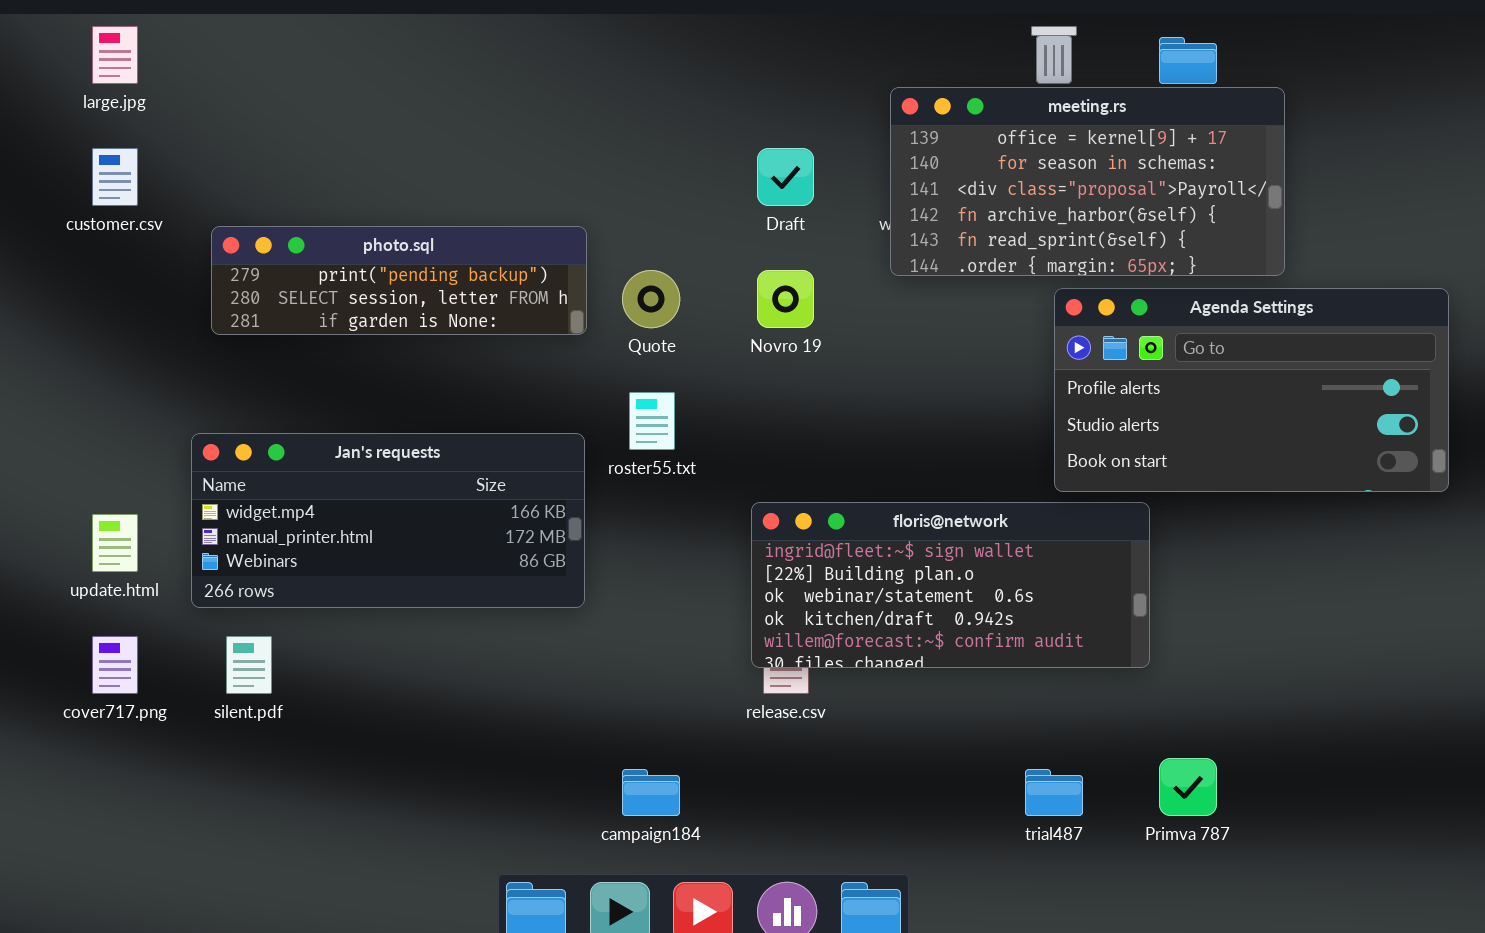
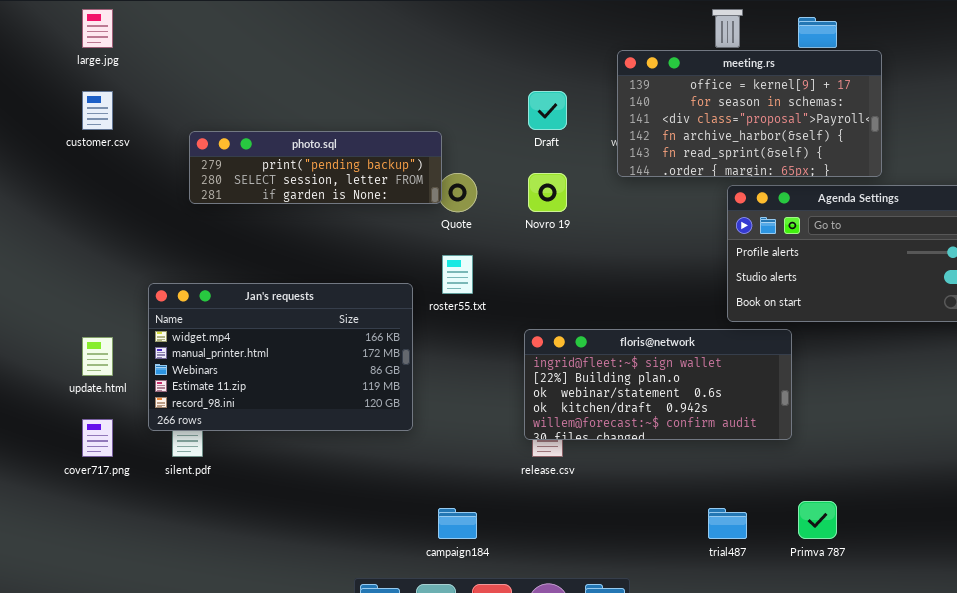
photo.sql: [211,226,587,335] -> [189,131,442,204], moved
Jan's requests: [191,433,585,608] -> [148,283,413,431], resized

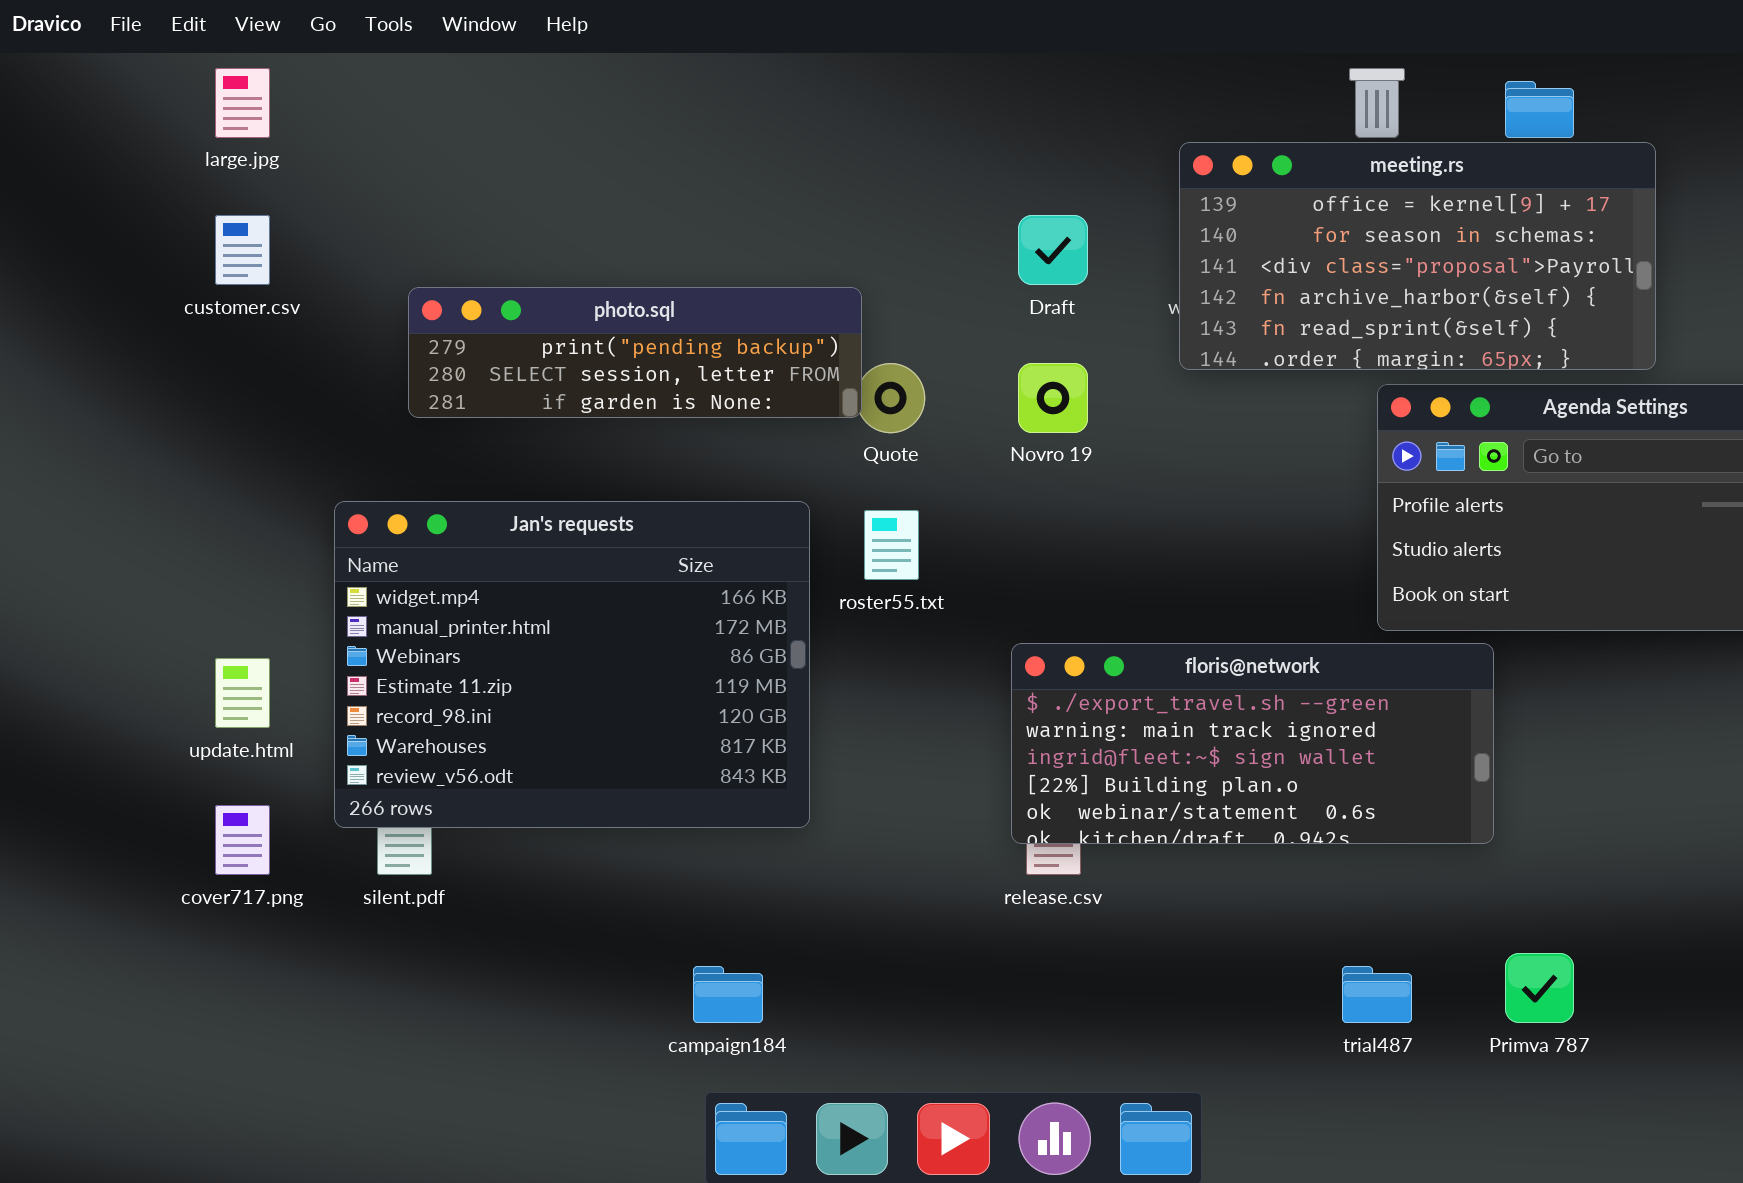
Jan's requests: [148,283,413,431] -> [334,501,810,828], resized
floris@network: [524,329,792,440] -> [1011,643,1494,844], scrolled up 2 rows
campaign184: [438,508,477,539] -> [693,966,763,1023], moved

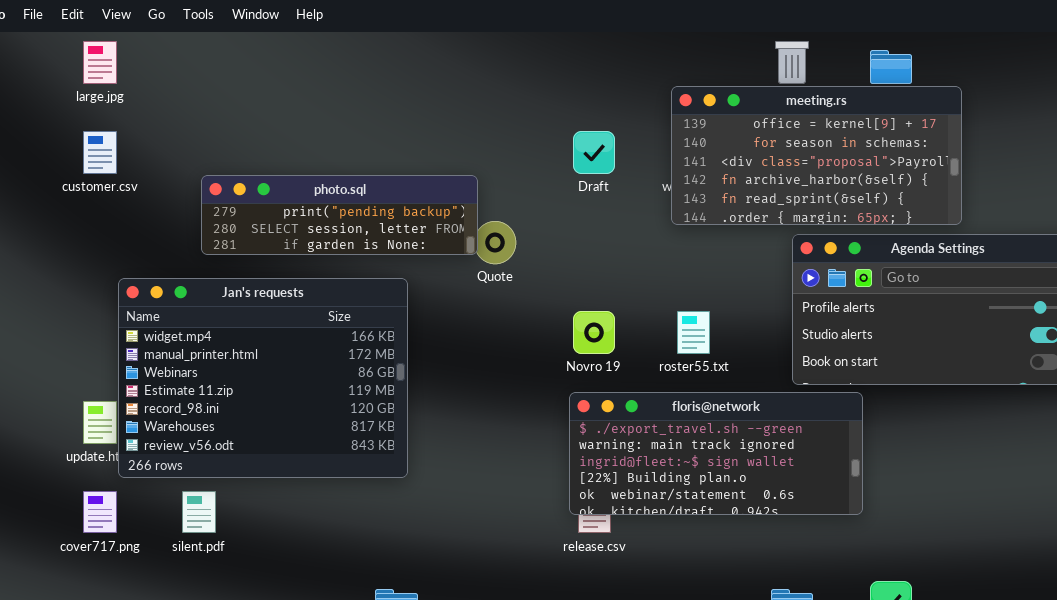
Novro 19: [1018,363,1088,433] -> [573,311,615,354], moved
Jan's requests: [334,501,810,828] -> [118,278,408,478], moved
roster55.txt: [864,510,919,580] -> [677,311,710,354], moved

